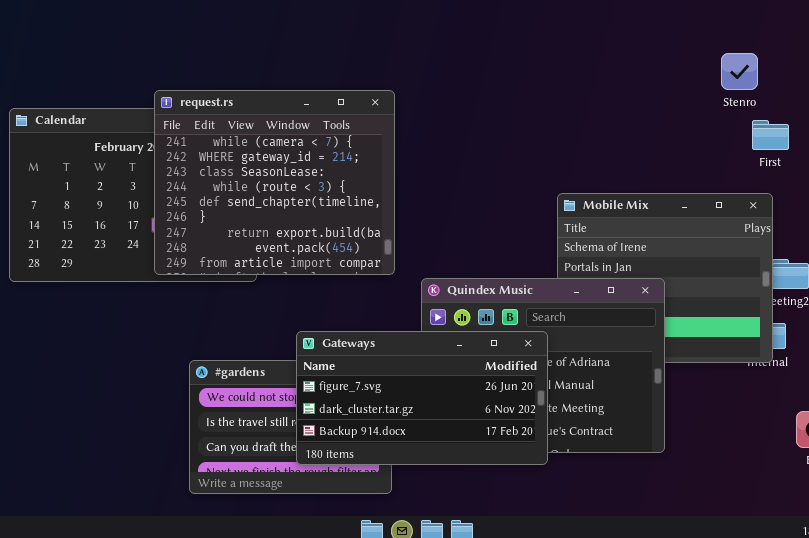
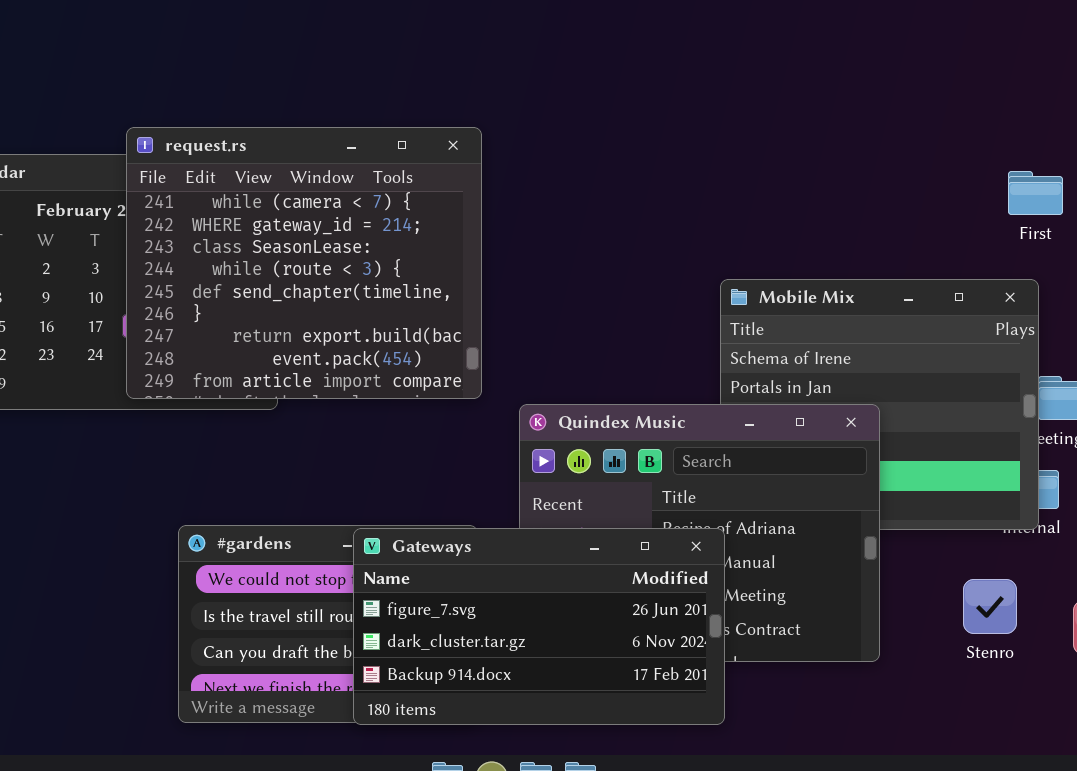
Stenro: [721,53,758,90] -> [963,579,1017,634], moved
Gateways: [296,331,548,465] -> [353,528,725,725], moved

